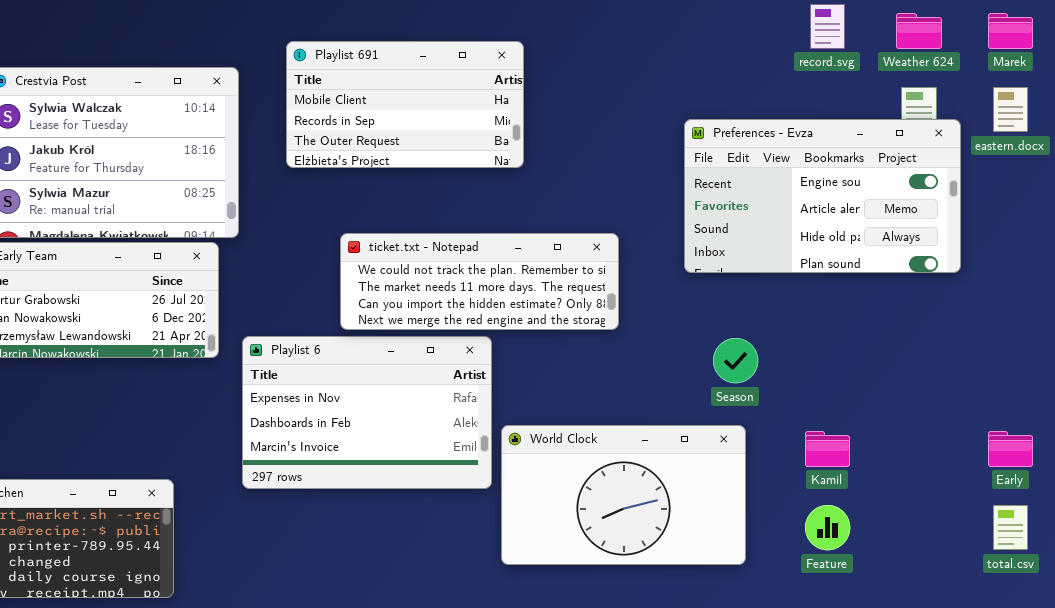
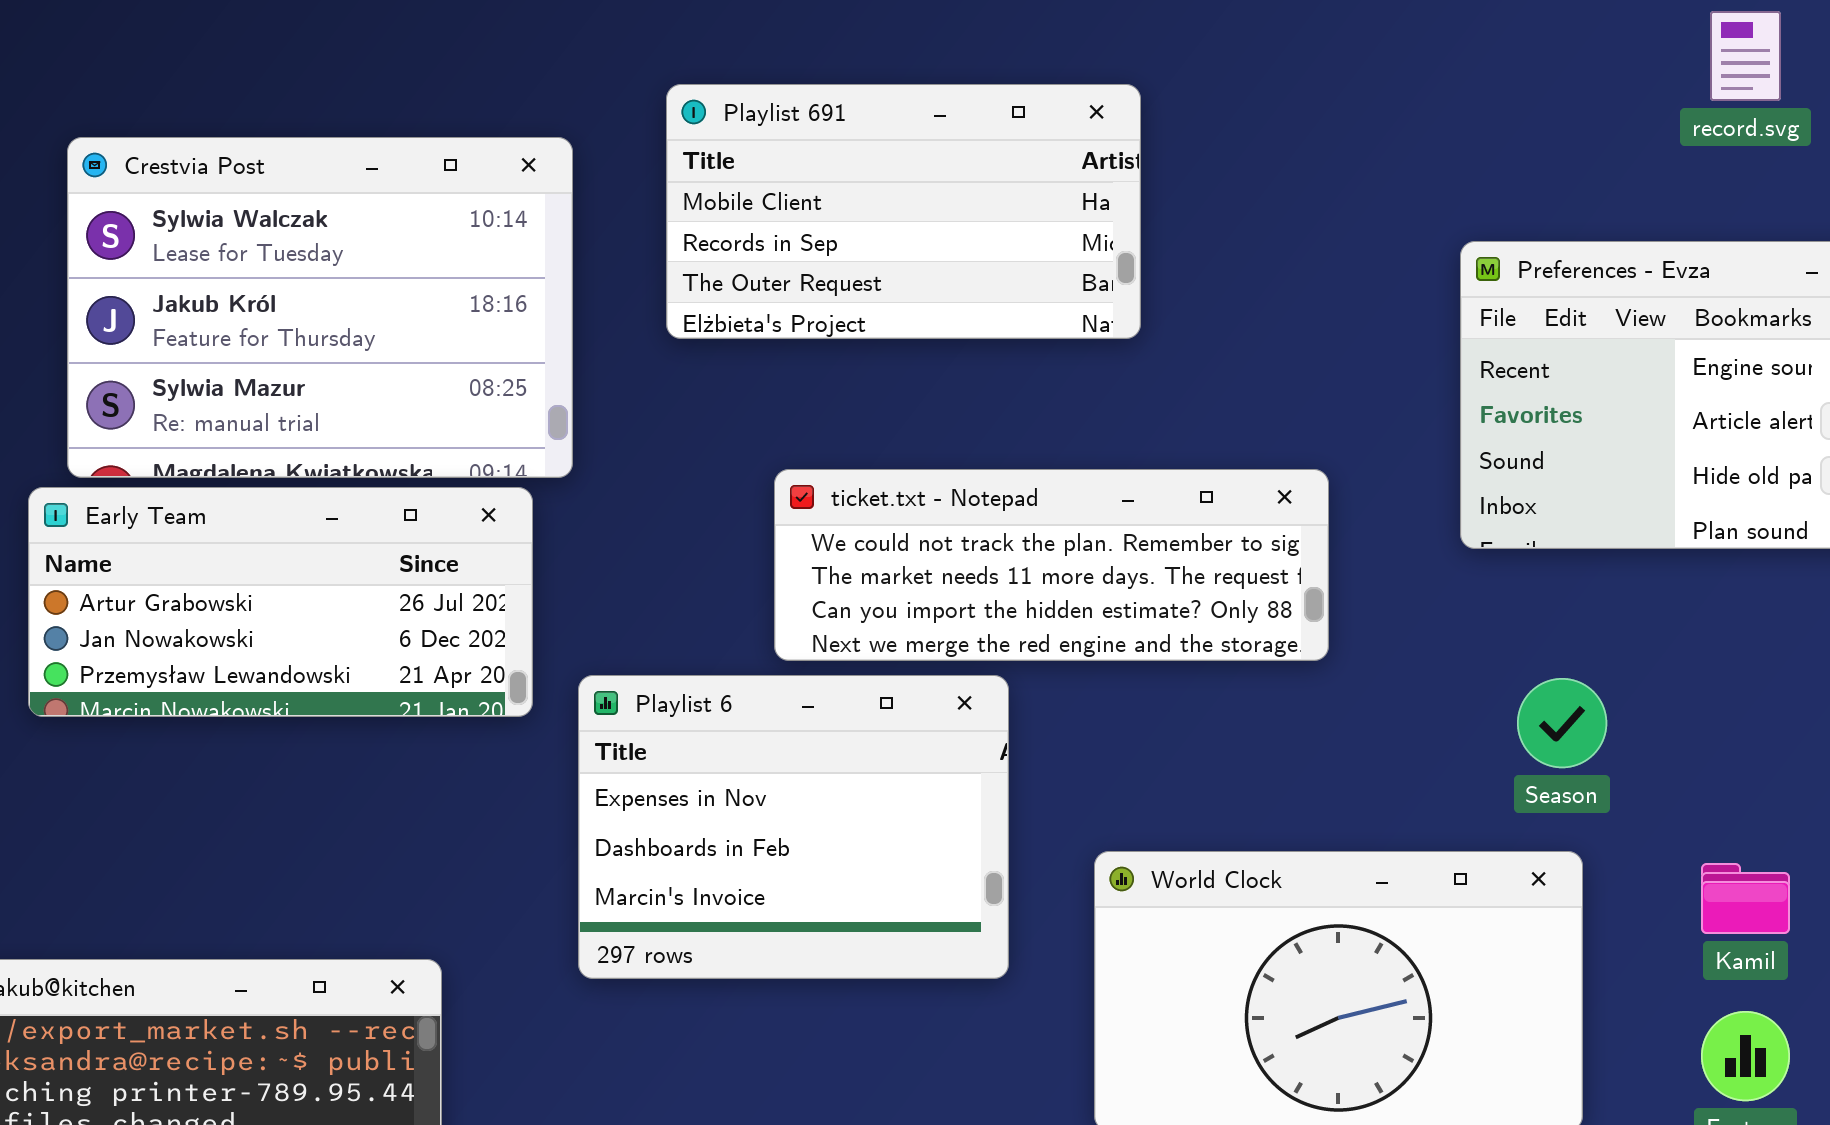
Playlist 6: [242,336,492,489] -> [578,675,1009,979], resized

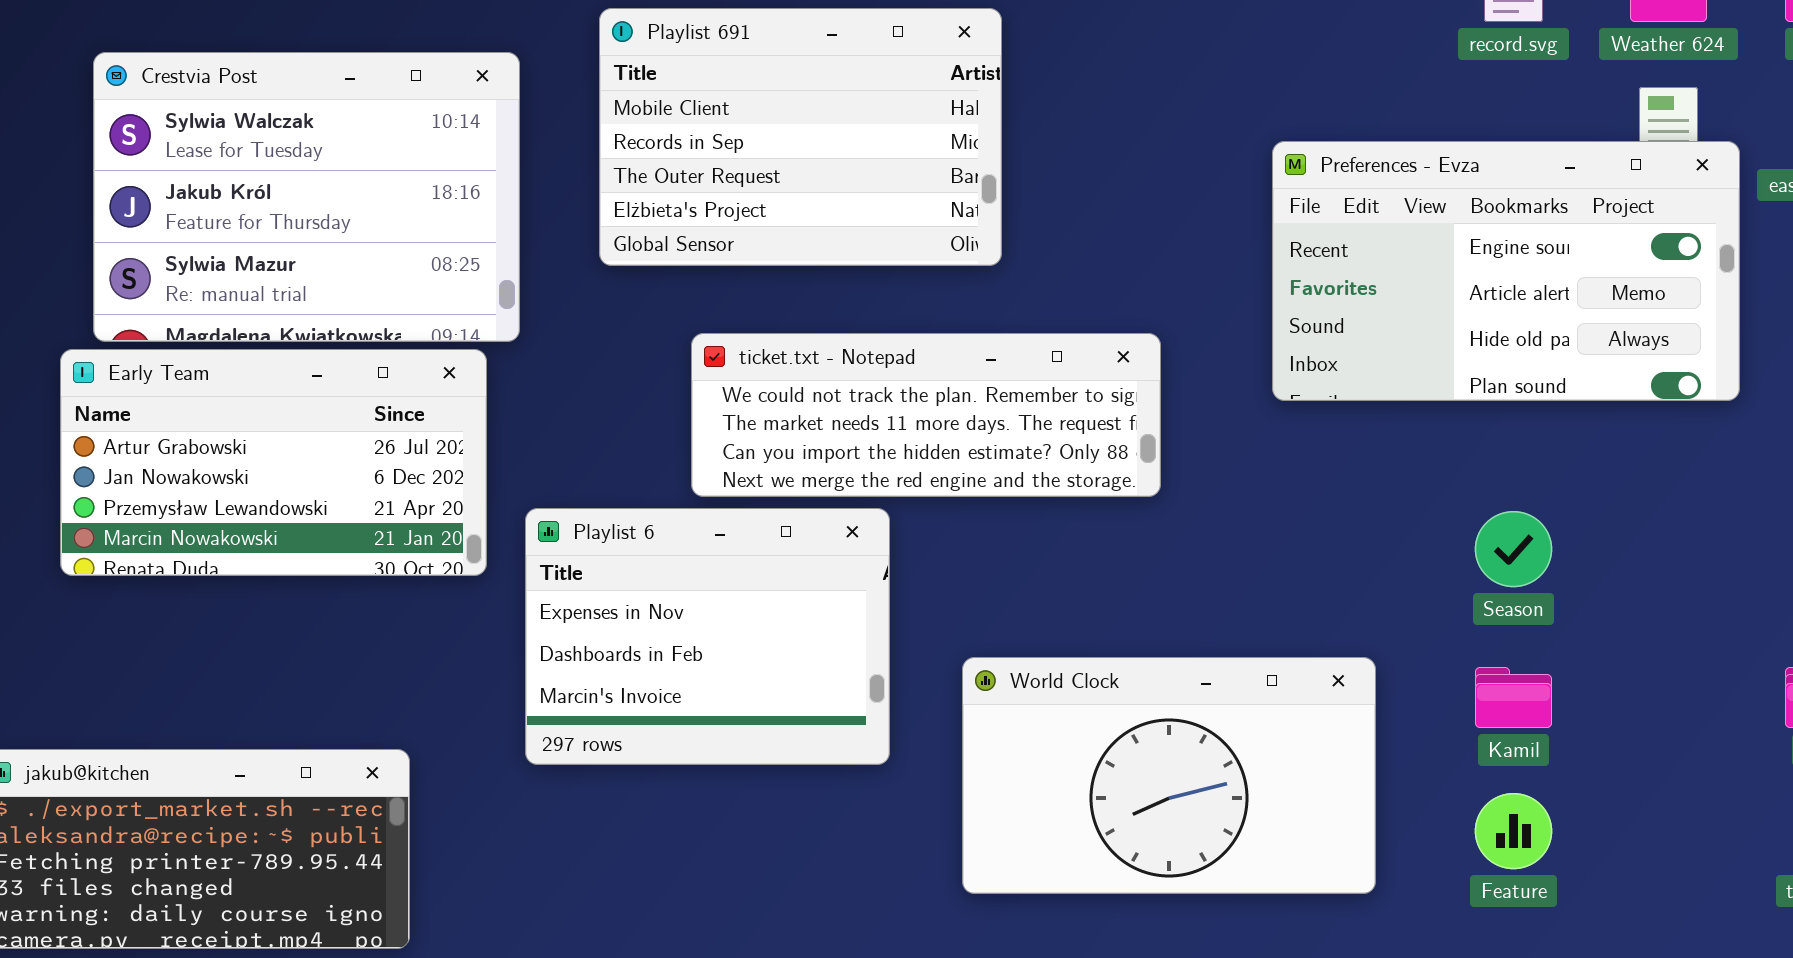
Playlist 691: [666,84,1141,339] -> [599,8,1002,266], resized
Early Team: [28,487,533,717] -> [60,349,487,576], resized
Season: [1517,678,1607,768] -> [1475,511,1552,587], moved

